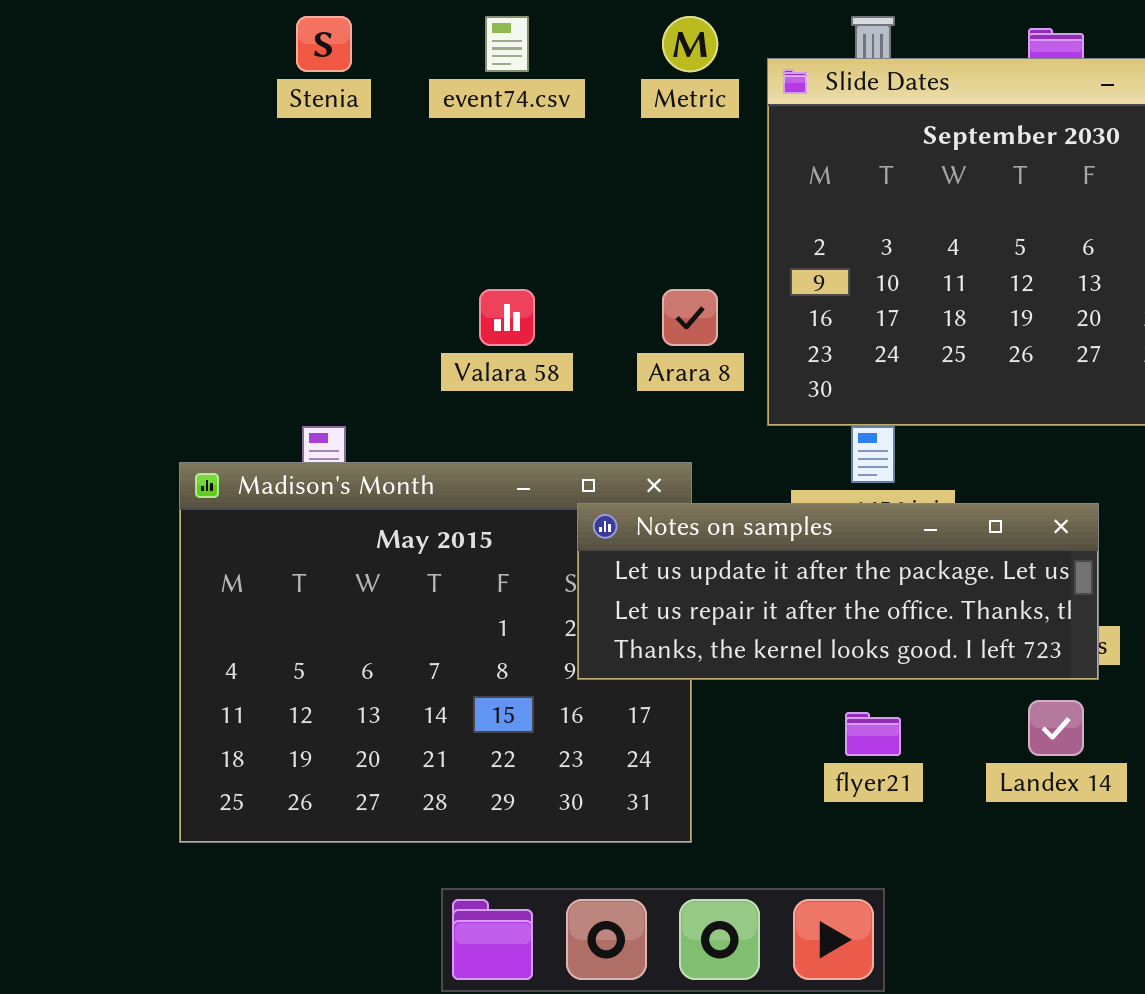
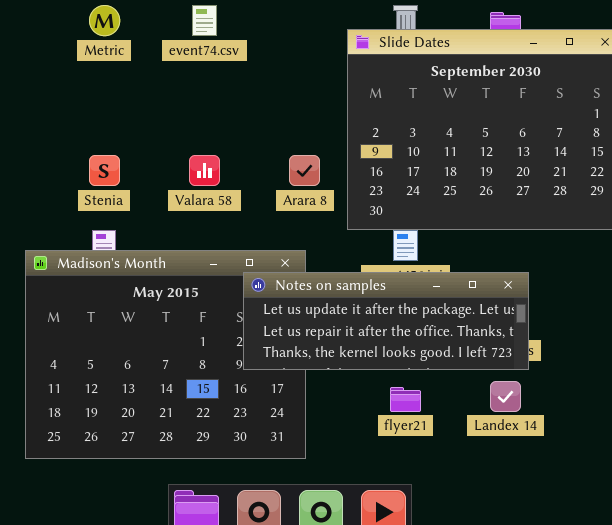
Stenia: [296,16,352,72] -> [89,155,120,186], moved
Metric: [662,16,718,72] -> [89,5,120,36], moved

